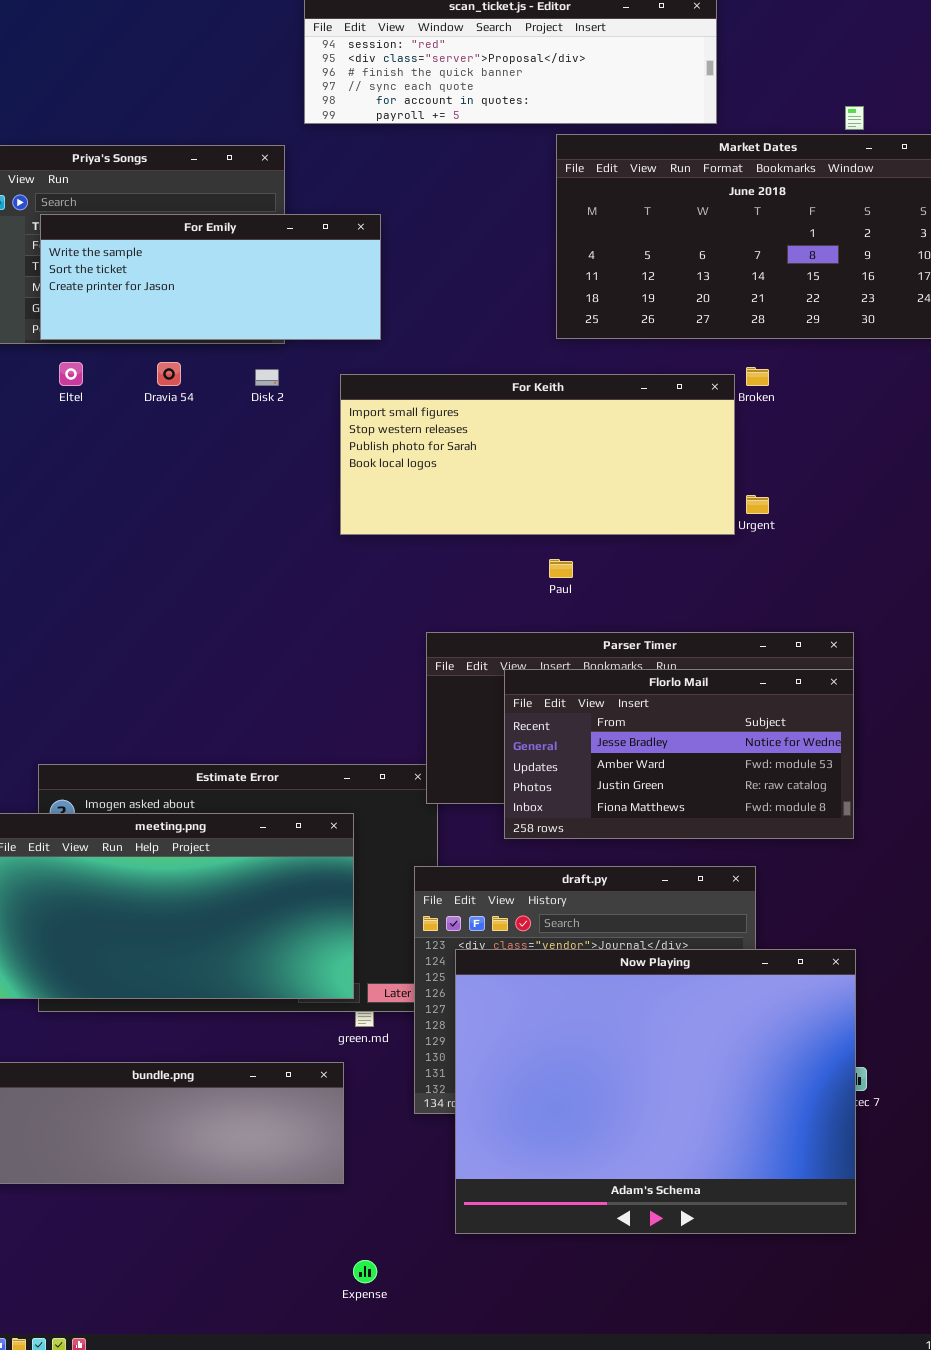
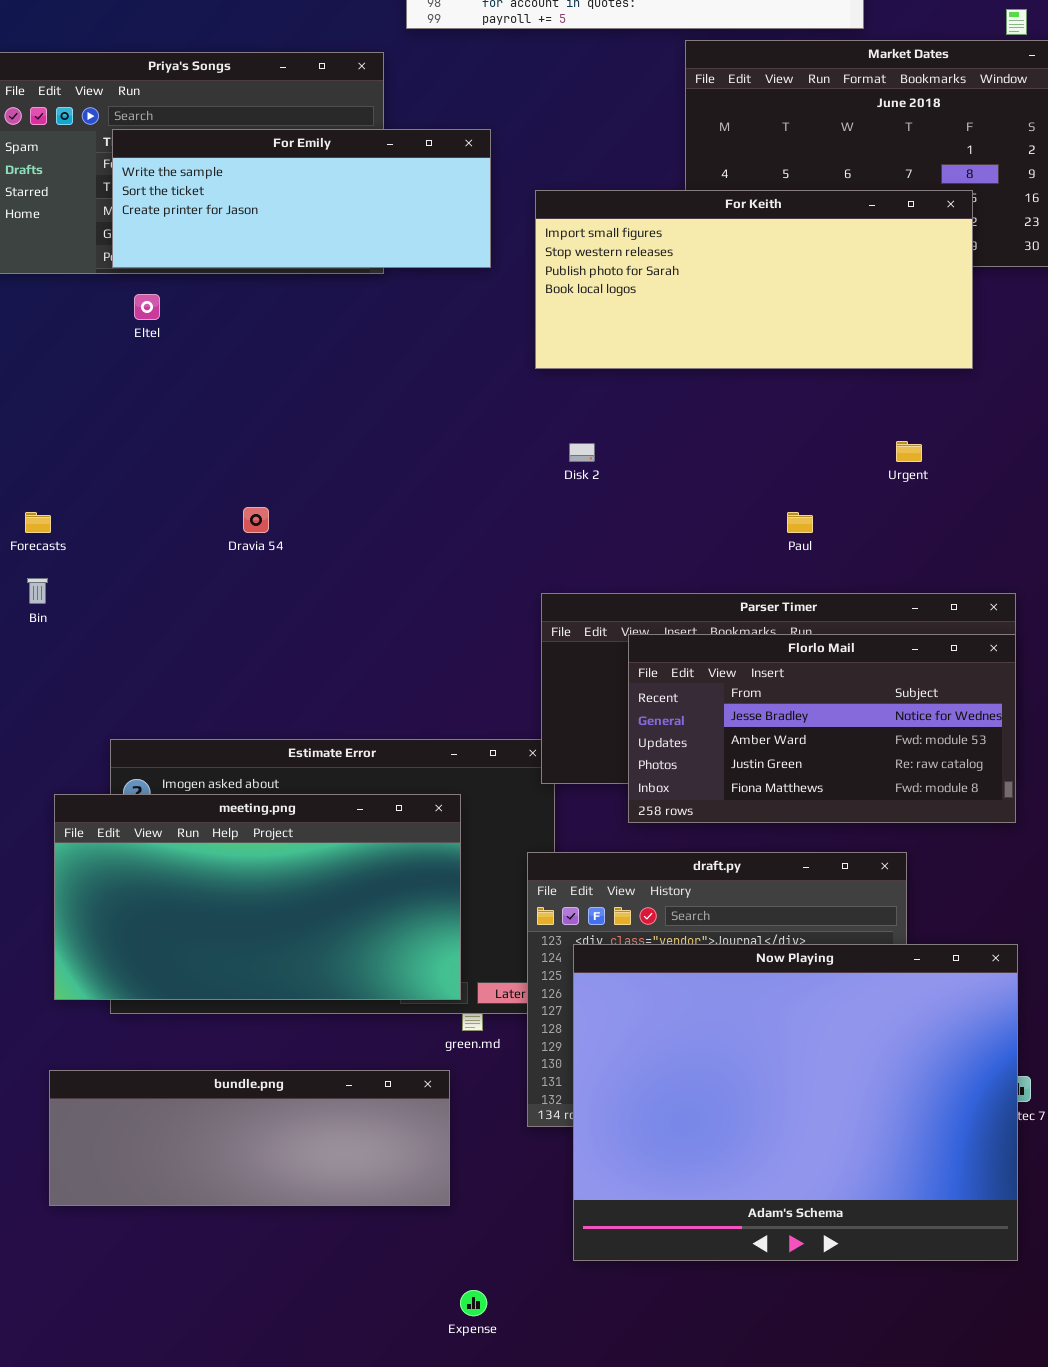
Dravia 54: [157,362,181,386] -> [243,507,269,533], moved
Disk 2: [255,369,279,386] -> [569,443,595,462], moved
For Keith: [340,374,735,535] -> [535,190,973,369], moved
Paul: [549,559,573,578] -> [787,512,813,533], moved

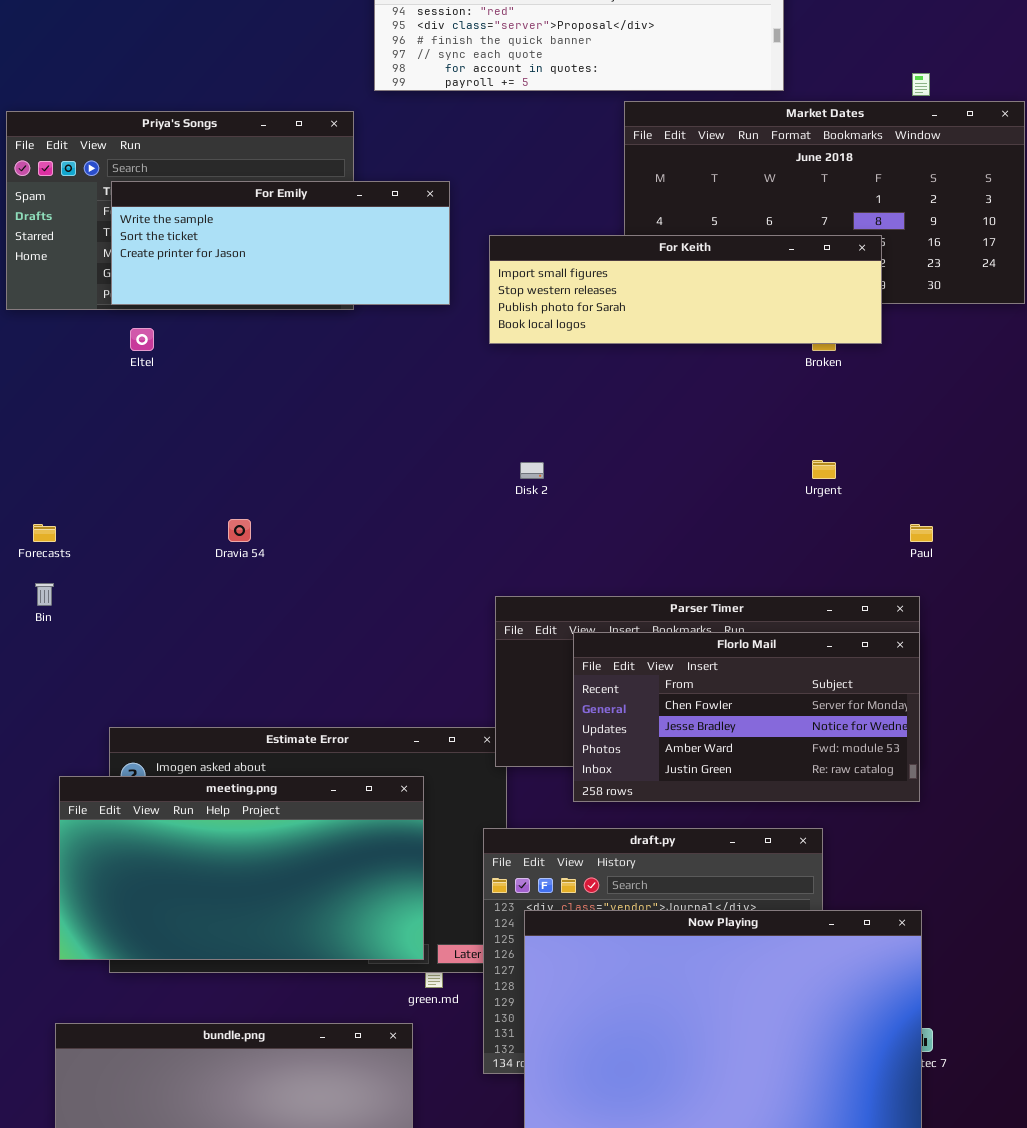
For Keith: [535,190,973,369] -> [489,235,882,344], resized
Paul: [787,512,813,533] -> [910,524,933,542], moved
Florlo Mail: [628,634,1016,823] -> [573,632,920,802], scrolled up 1 row

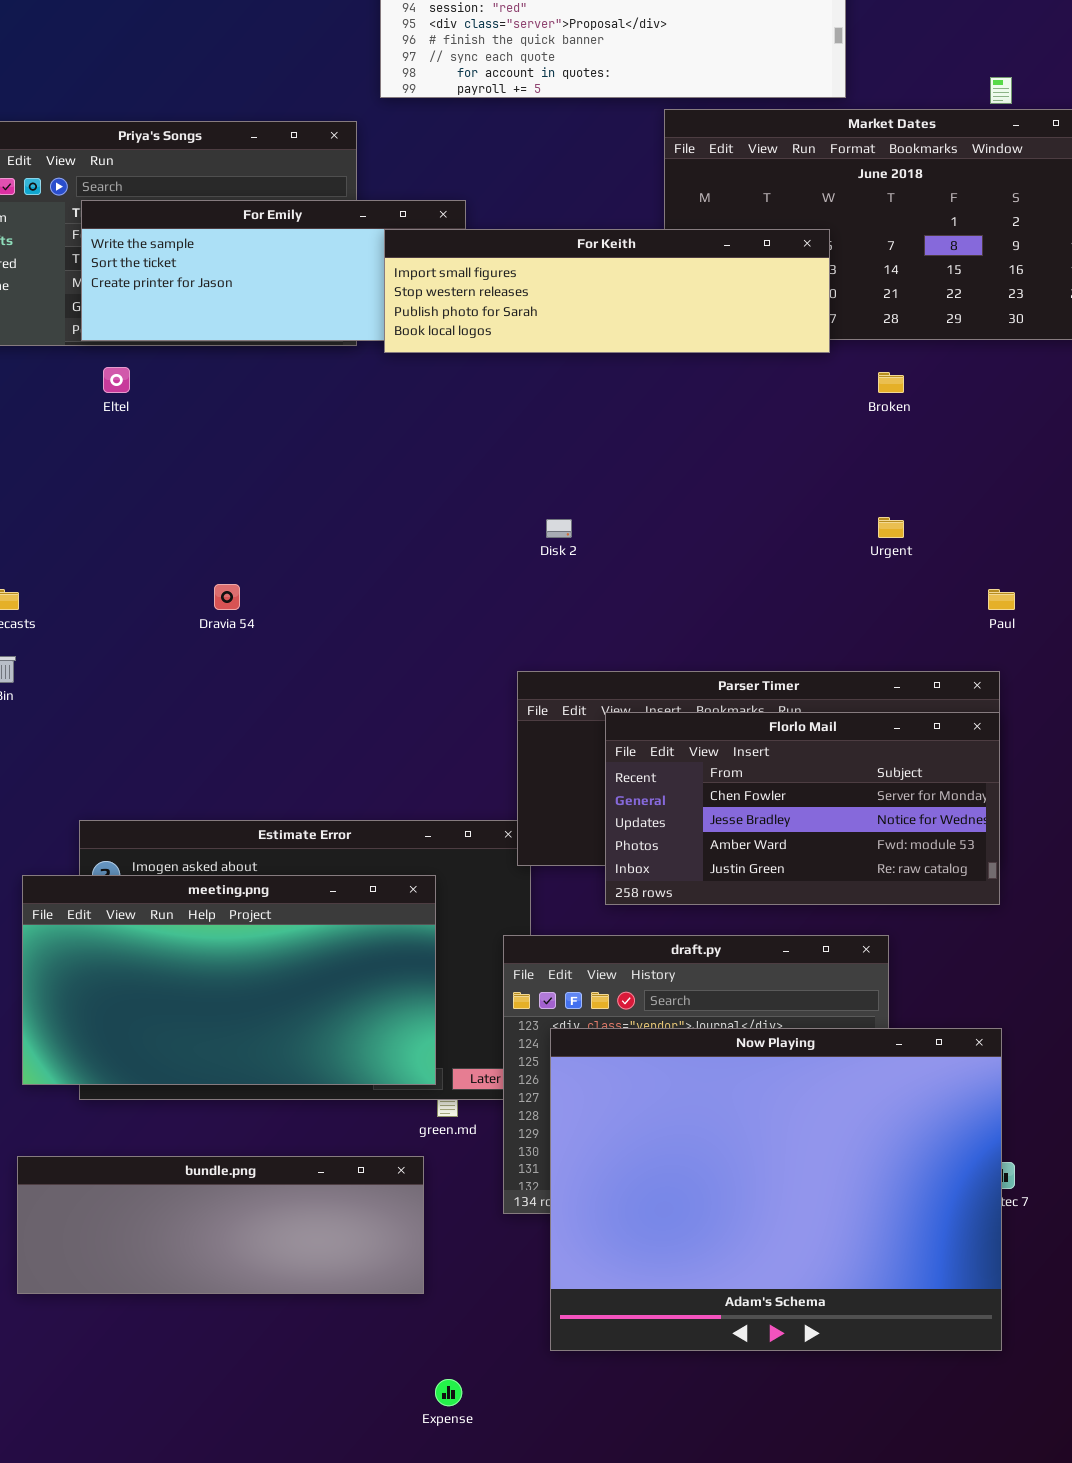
For Keith: [489,235,882,344] -> [384,229,830,353], moved

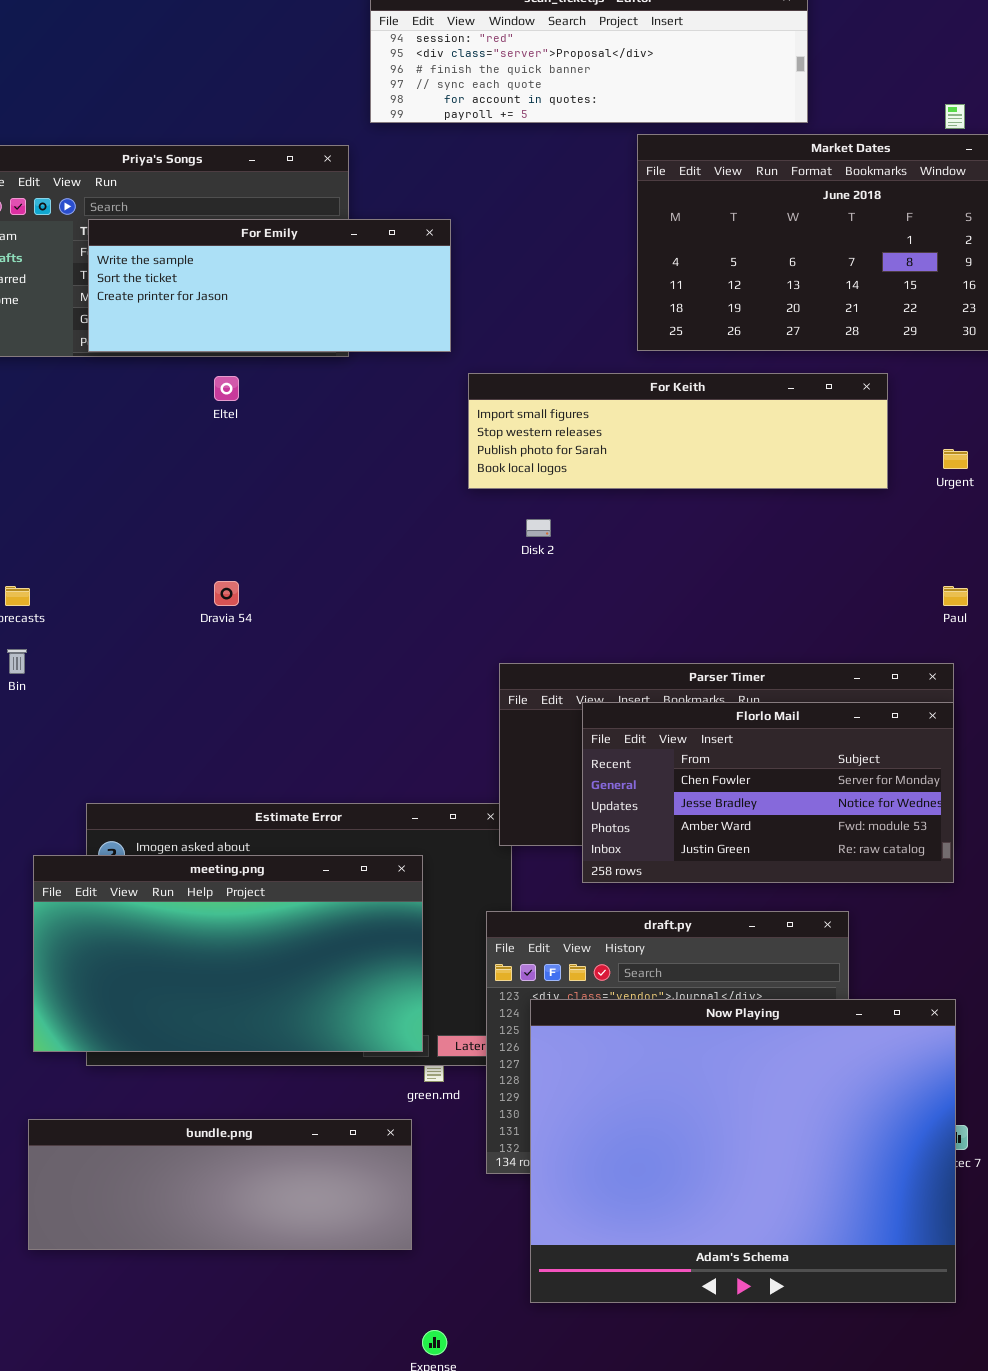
For Keith: [384,229,830,353] -> [468,373,888,489], moved
Eltel: [103,367,130,393] -> [214,376,239,401], moved
Urgent: [878,517,904,538] -> [943,449,968,469], moved

